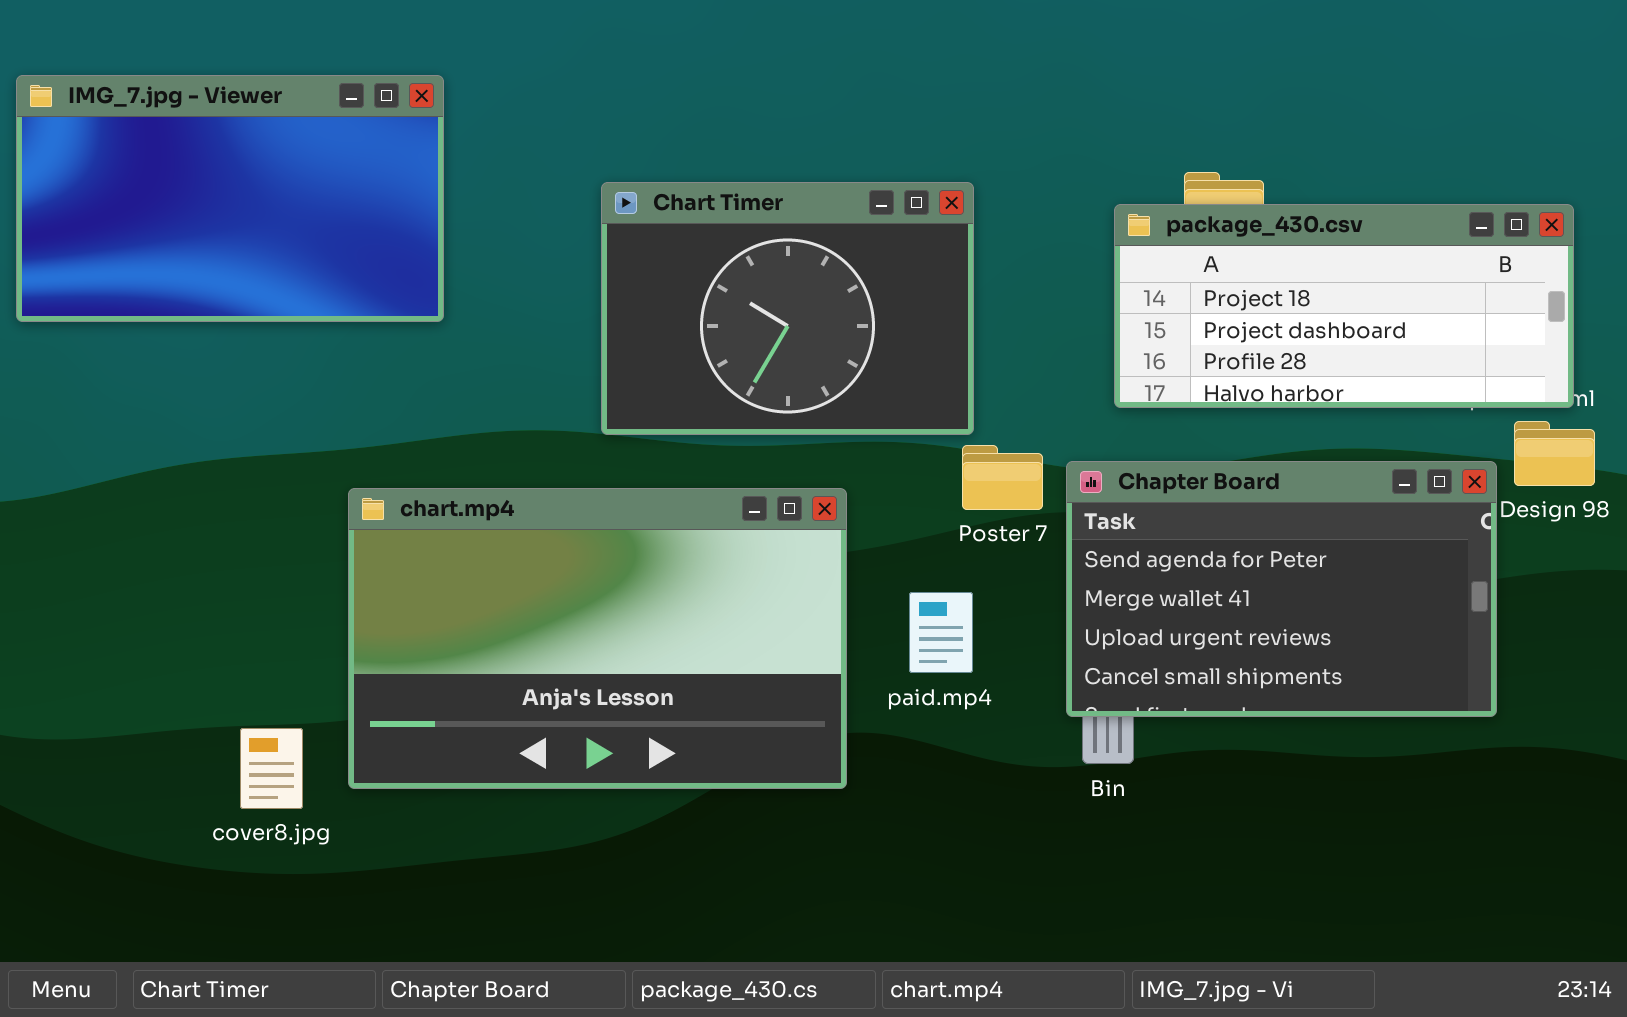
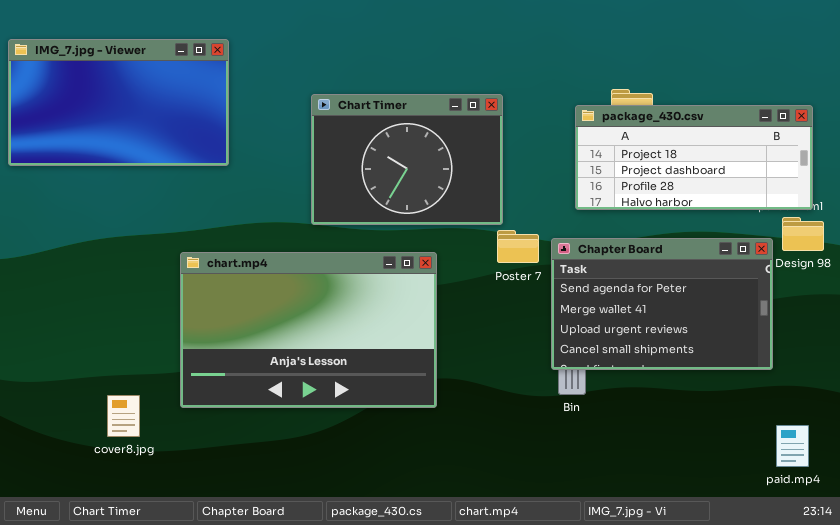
paid.mp4: [909,592,973,673] -> [776,425,809,467], moved
cover8.jpg: [240,728,303,809] -> [107,395,140,437], moved

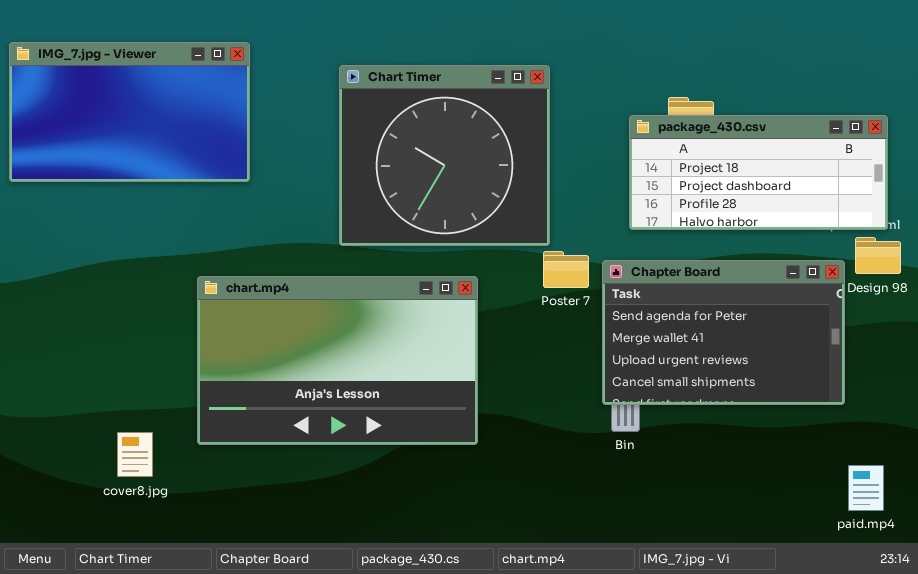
Chart Timer: [311,94,503,225] -> [339,65,550,246], resized

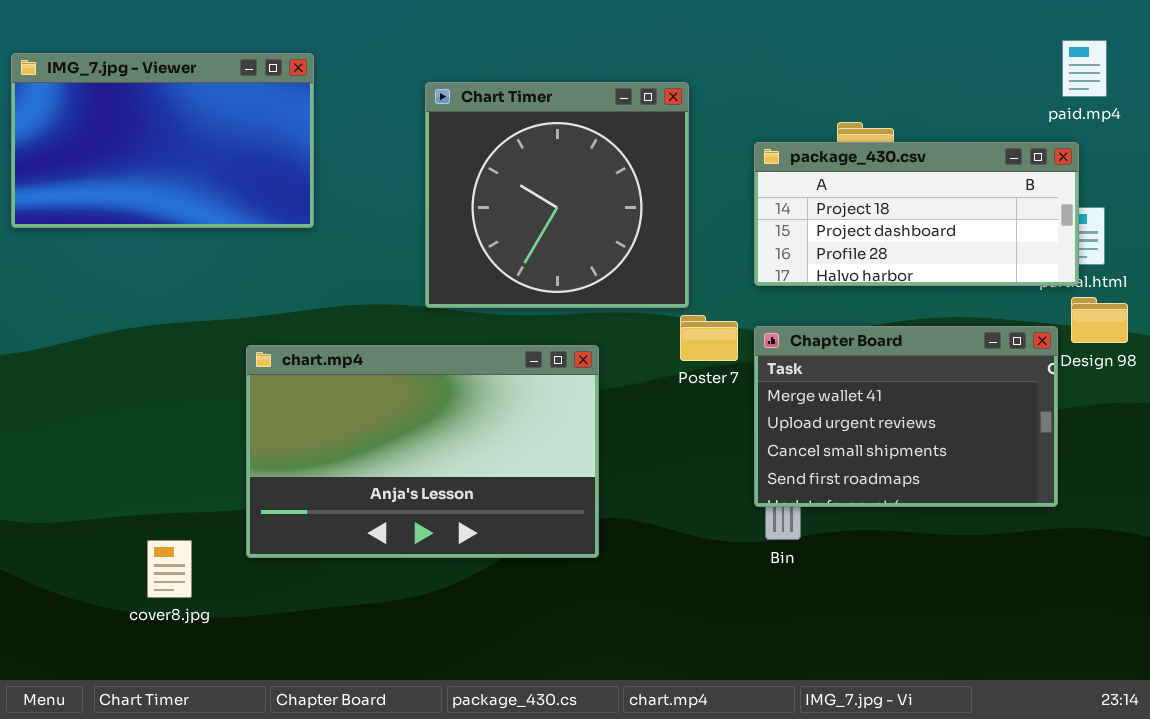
package_430.csv: [629,115,888,230] -> [754,142,1079,286], moved
Chapter Board: [602,260,845,405] -> [754,326,1058,507], scrolled down 1 row
paid.mp4: [848,465,884,511] -> [1062,40,1107,97], moved

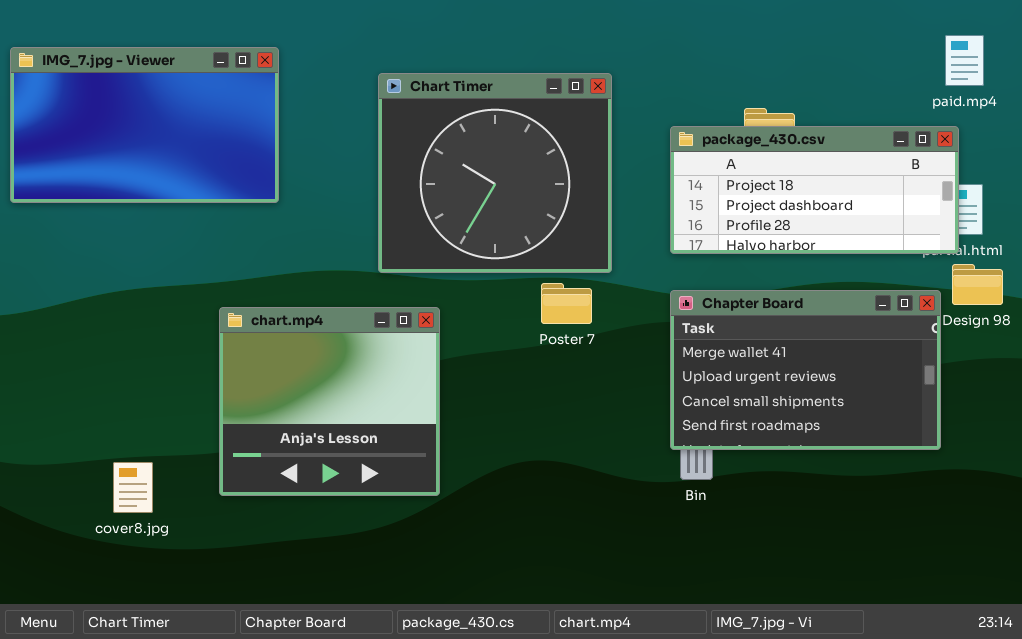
Poster 7: [680,315,738,361] -> [541,283,592,324], moved
chart.mp4: [246,345,599,558] -> [219,307,440,496], resized
cover8.jpg: [147,540,192,598] -> [113,462,153,513], moved

